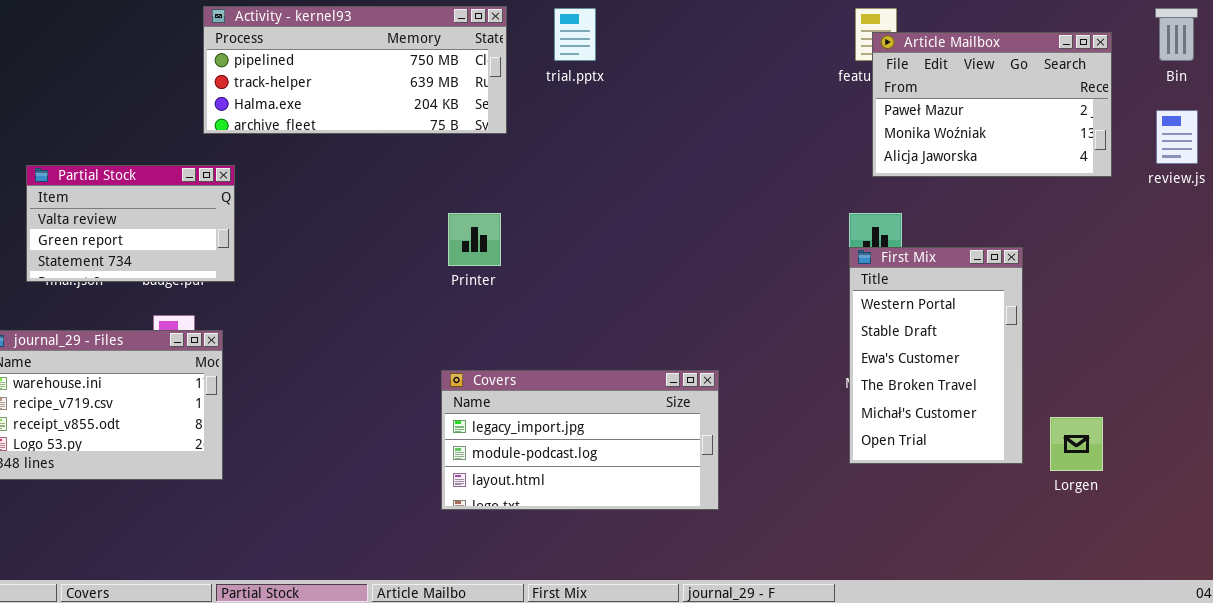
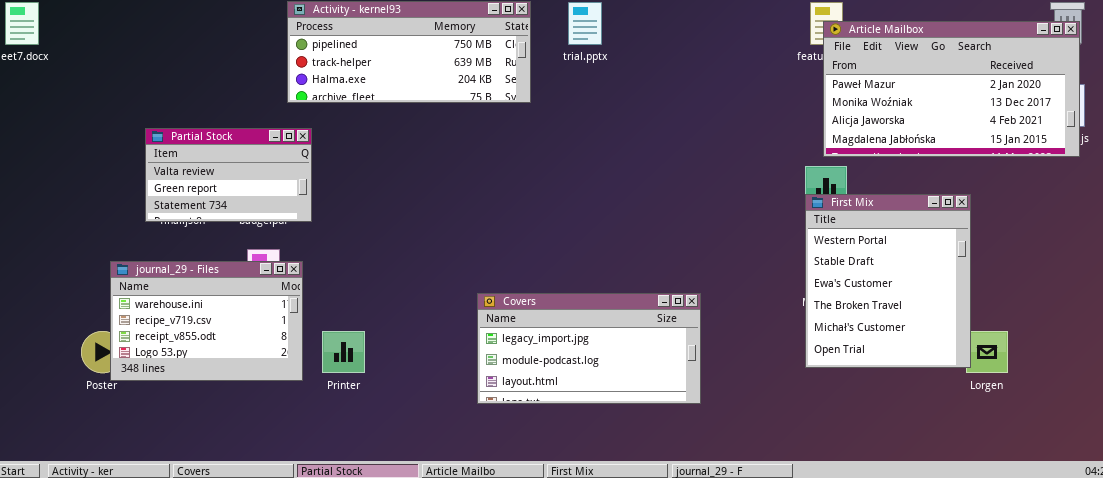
Article Mailbox: [872,32,1112,177] -> [823,21,1080,157], resized
Printer: [448,213,501,266] -> [322,331,365,373], moved
First Mix: [849,247,1023,464] -> [805,194,971,368], resized

